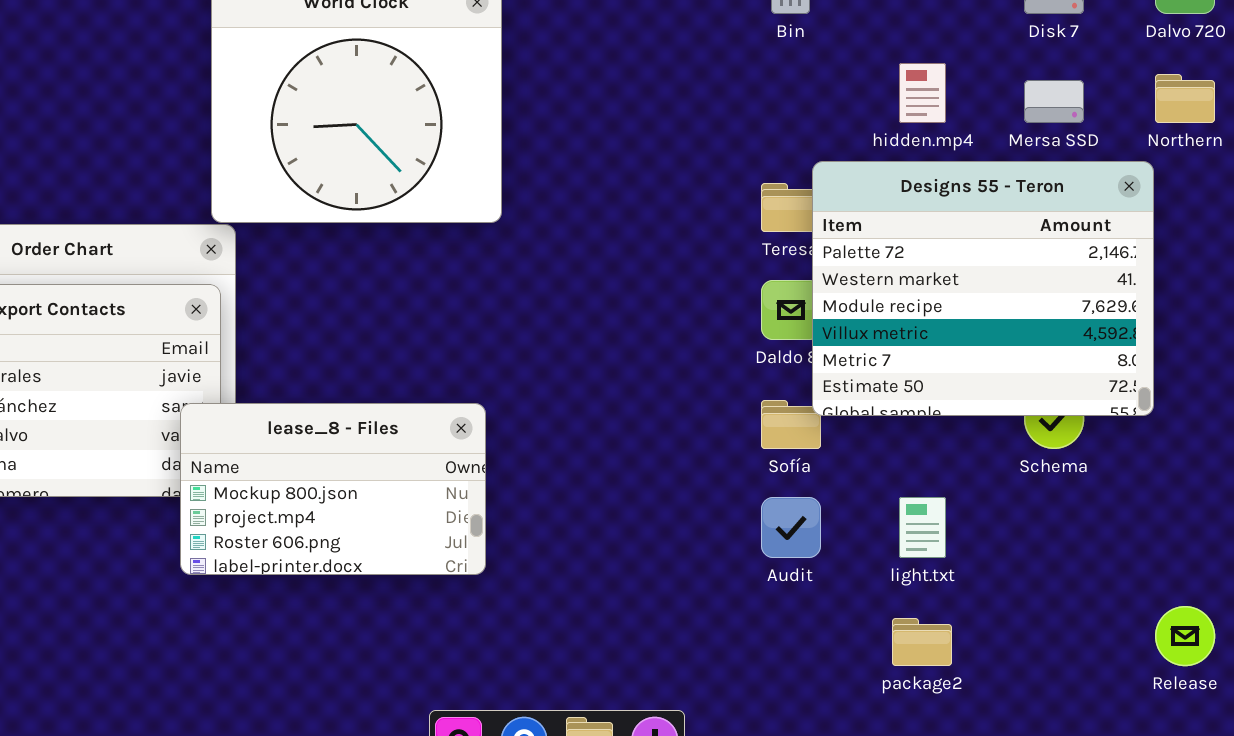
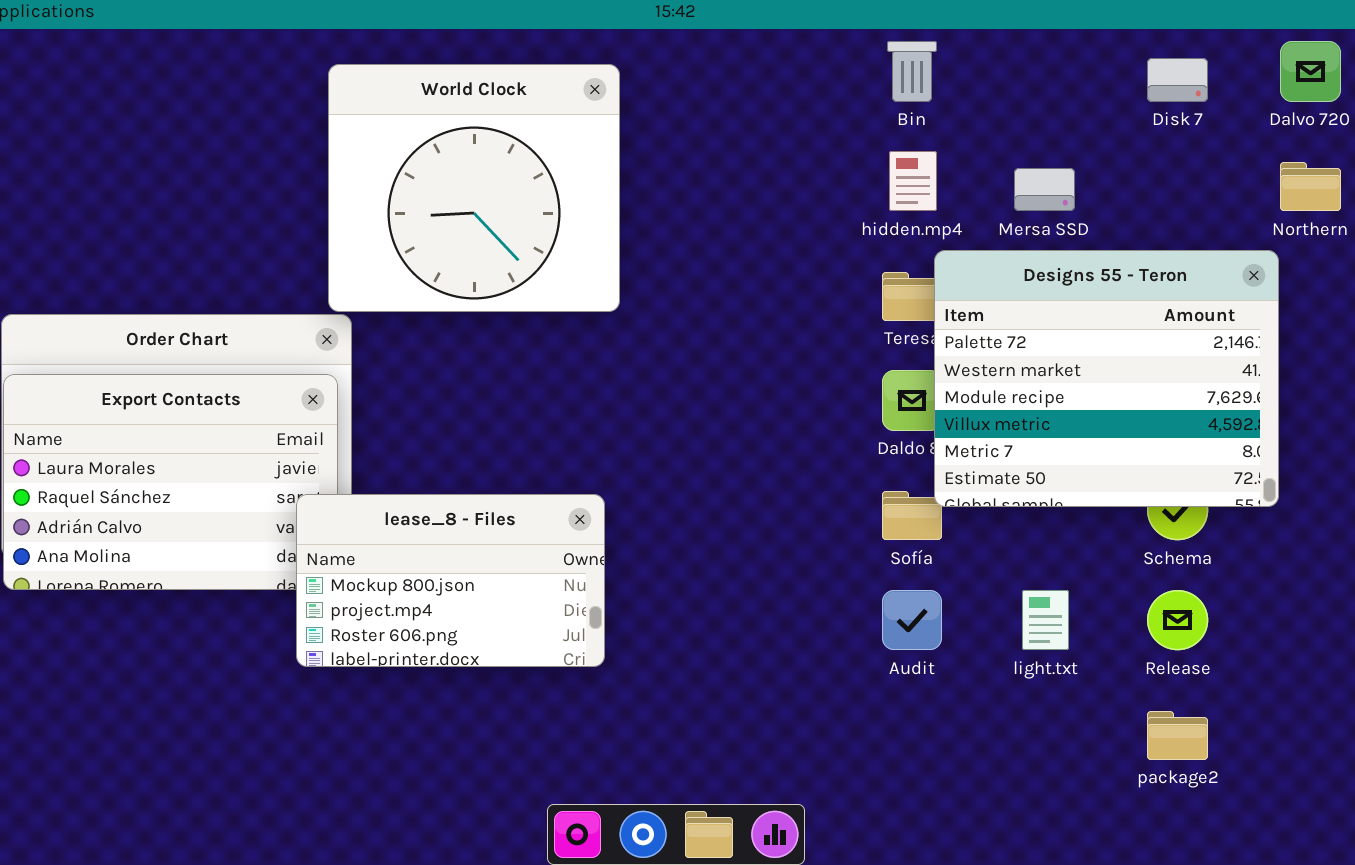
hidden.mp4: [899,63,946,123] -> [889,151,937,211], moved
Mersa SSD: [1024,80,1084,123] -> [1014,168,1075,211], moved
Release: [1155,606,1215,666] -> [1147,590,1208,650], moved
package2: [892,618,952,666] -> [1147,711,1208,760], moved

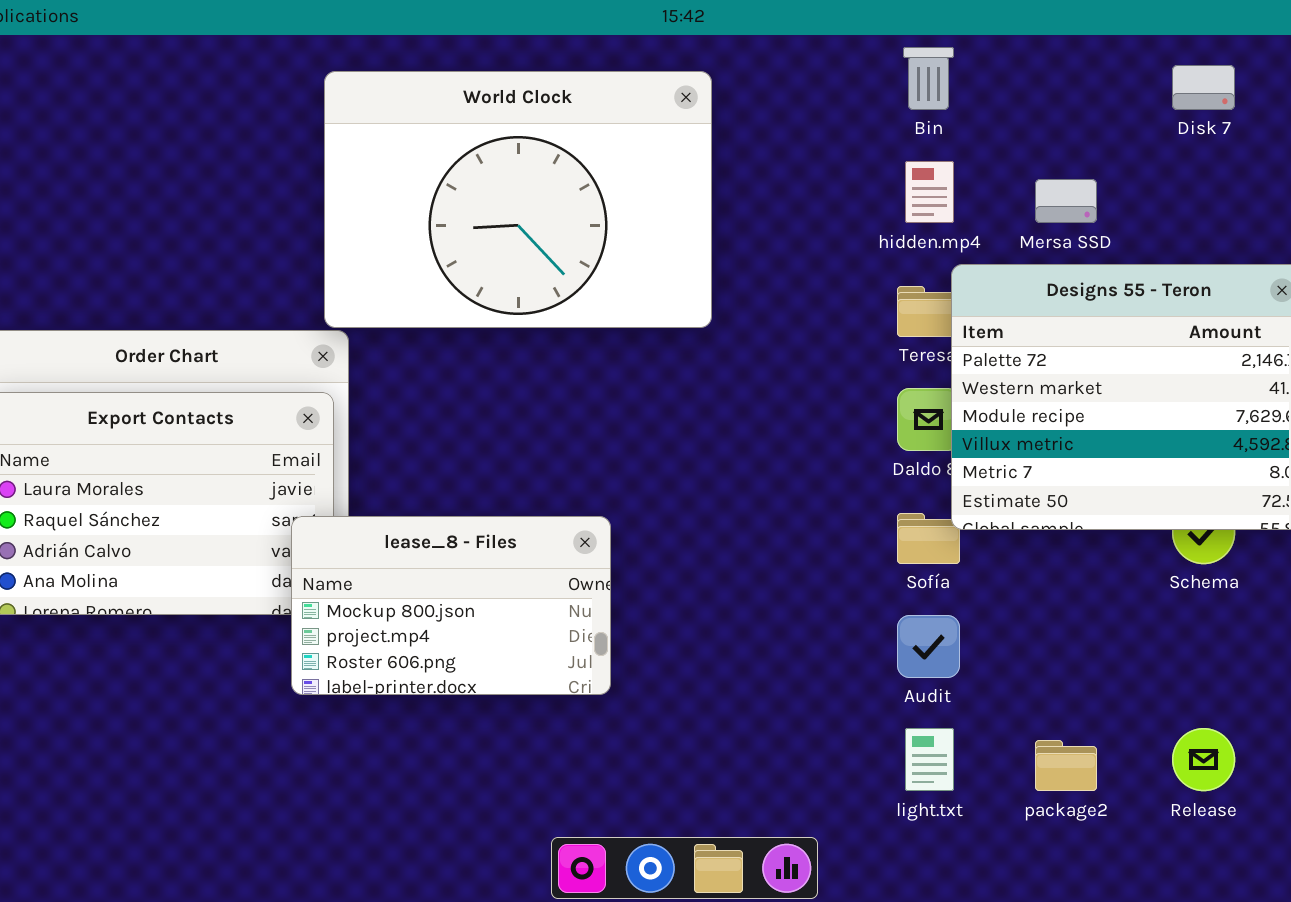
World Clock: [328,64,620,312] -> [324,71,712,328], resized
light.txt: [1022,590,1069,650] -> [905,728,954,791], moved
Release: [1147,590,1208,650] -> [1172,728,1235,791], moved
package2: [1147,711,1208,760] -> [1035,740,1097,791], moved

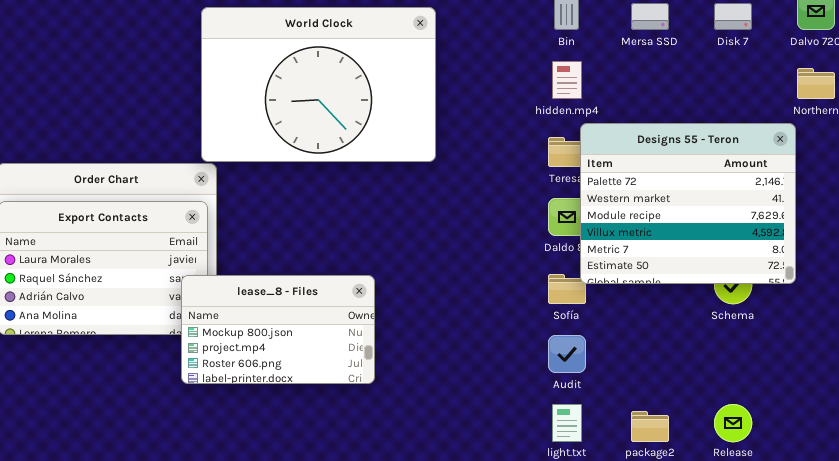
Mersa SSD: [1035,179,1097,223] -> [631,3,669,30], moved

